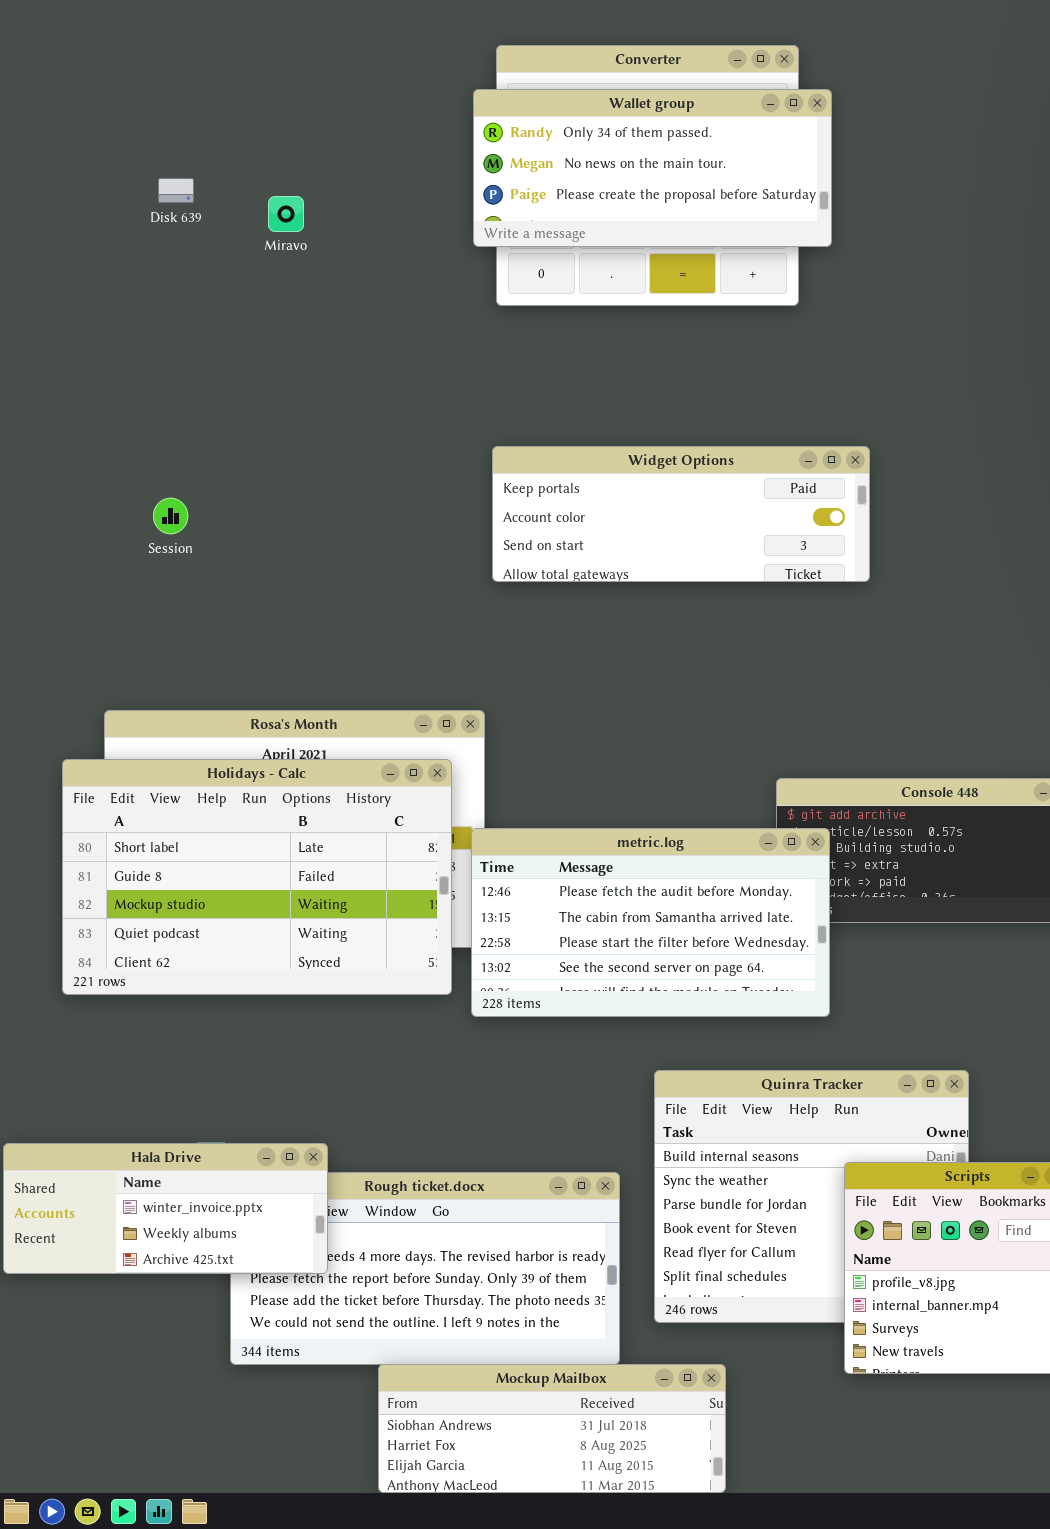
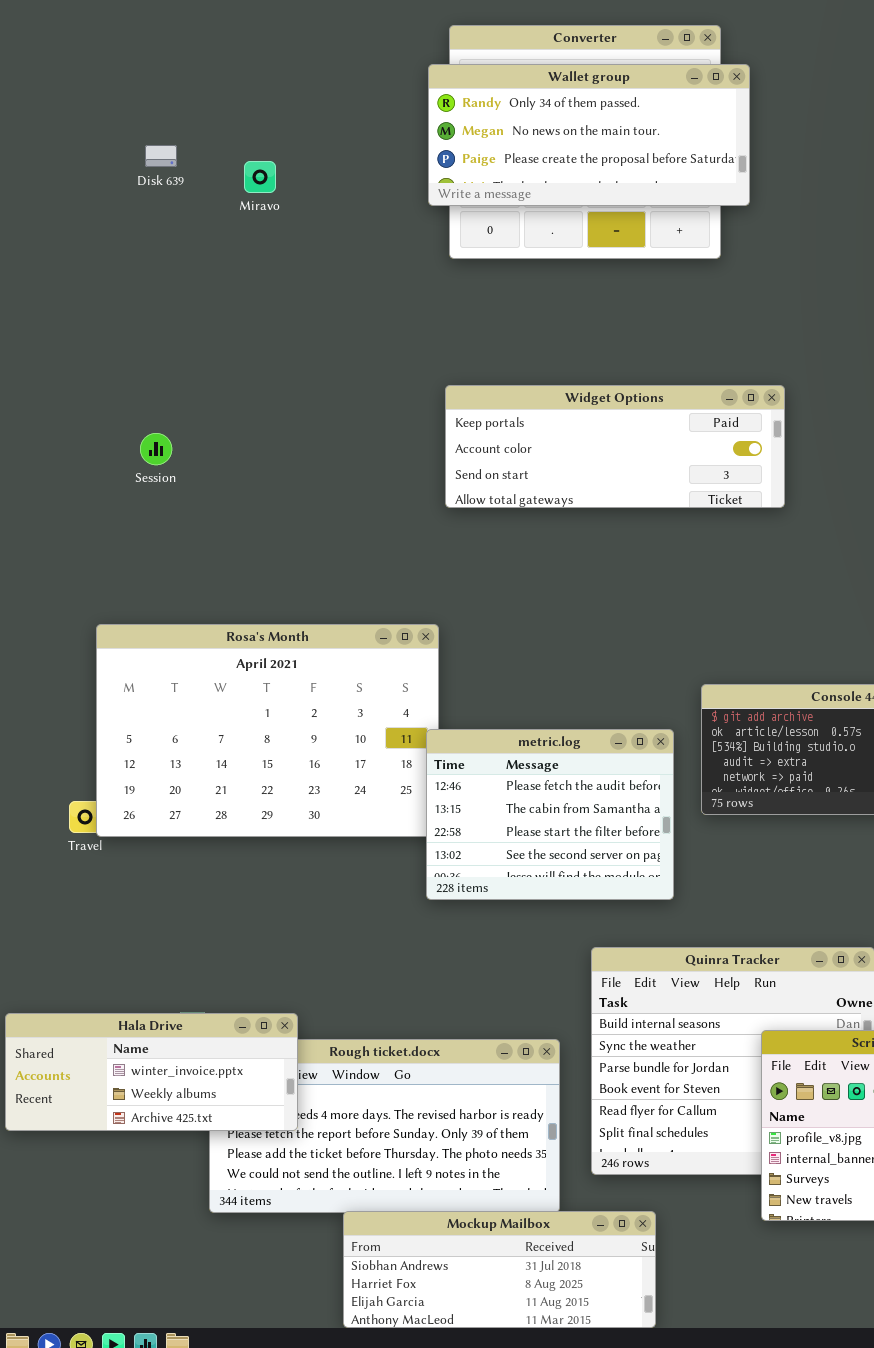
Holidays - Calc: [62,759,452,995] -> none, closed
metric.log: [471,828,830,1017] -> [426,729,674,900], resized

